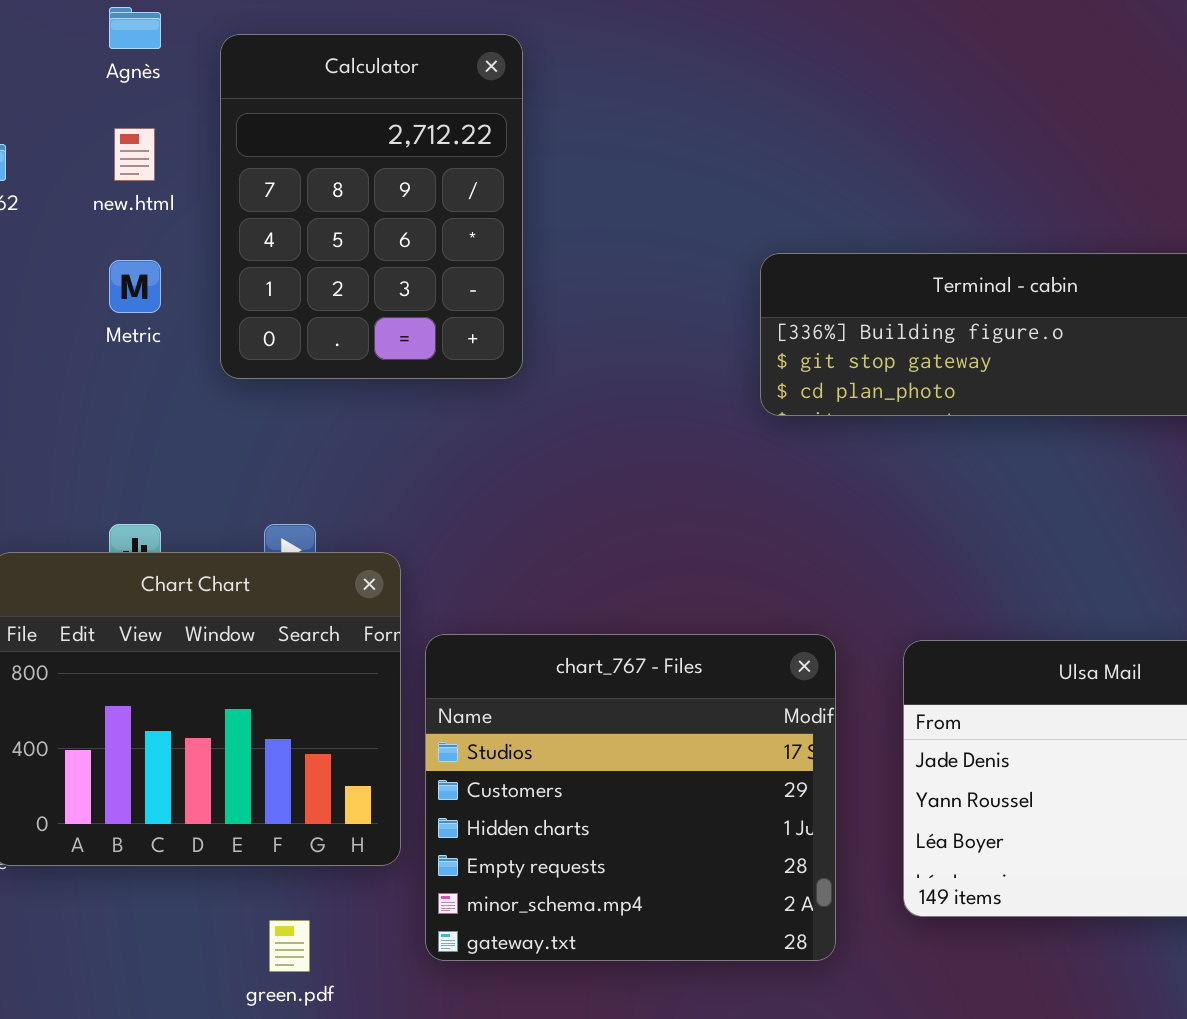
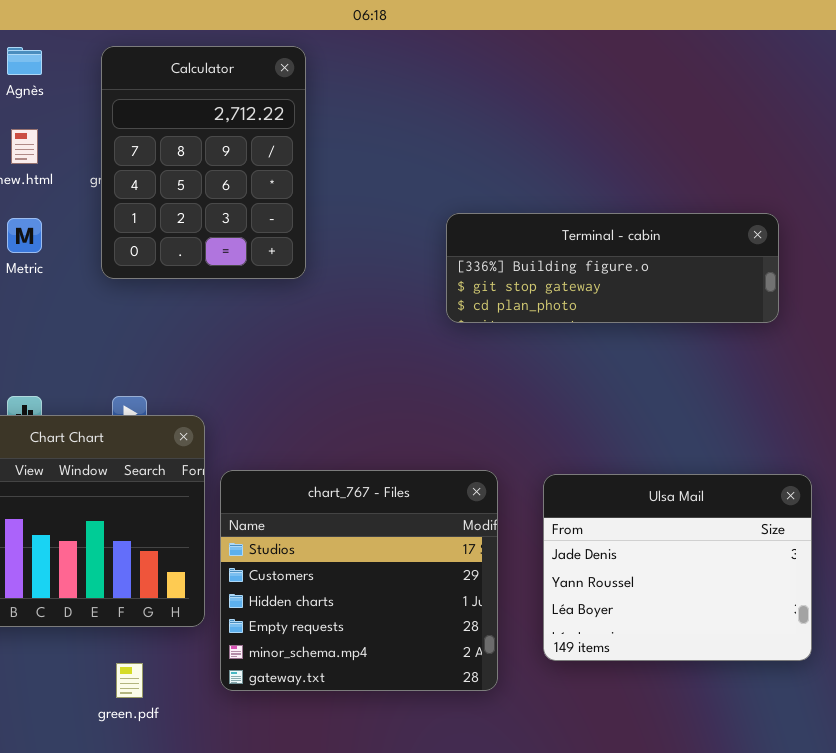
Calculator: [220,34,523,379] -> [101,46,306,279], moved

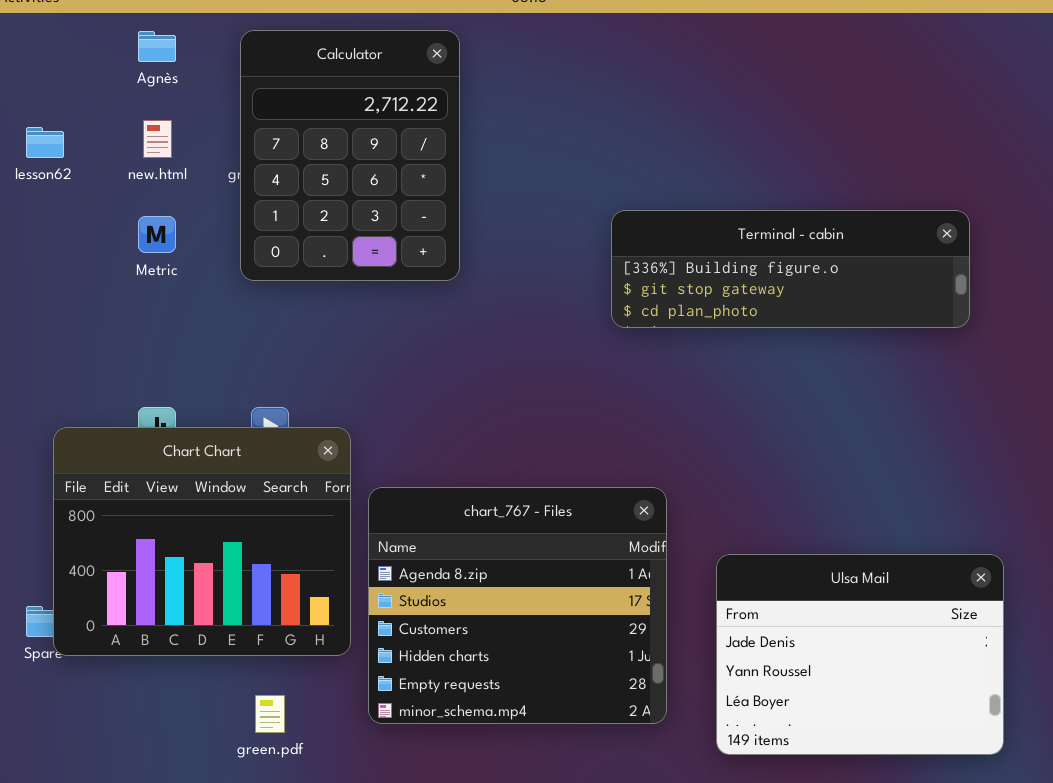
chart_767 - Files: [220,470,498,691] -> [368,487,667,724], scrolled up 1 row
Ulsa Mail: [543,474,812,661] -> [716,554,1004,755], moved

